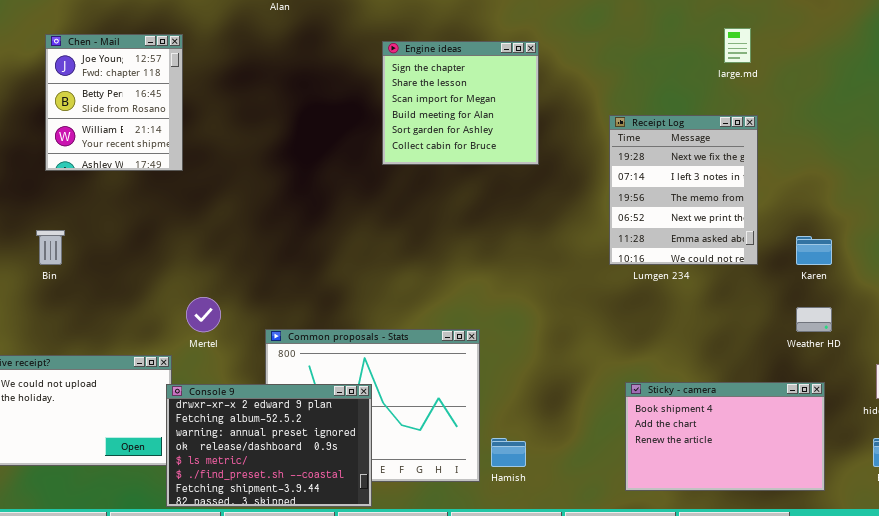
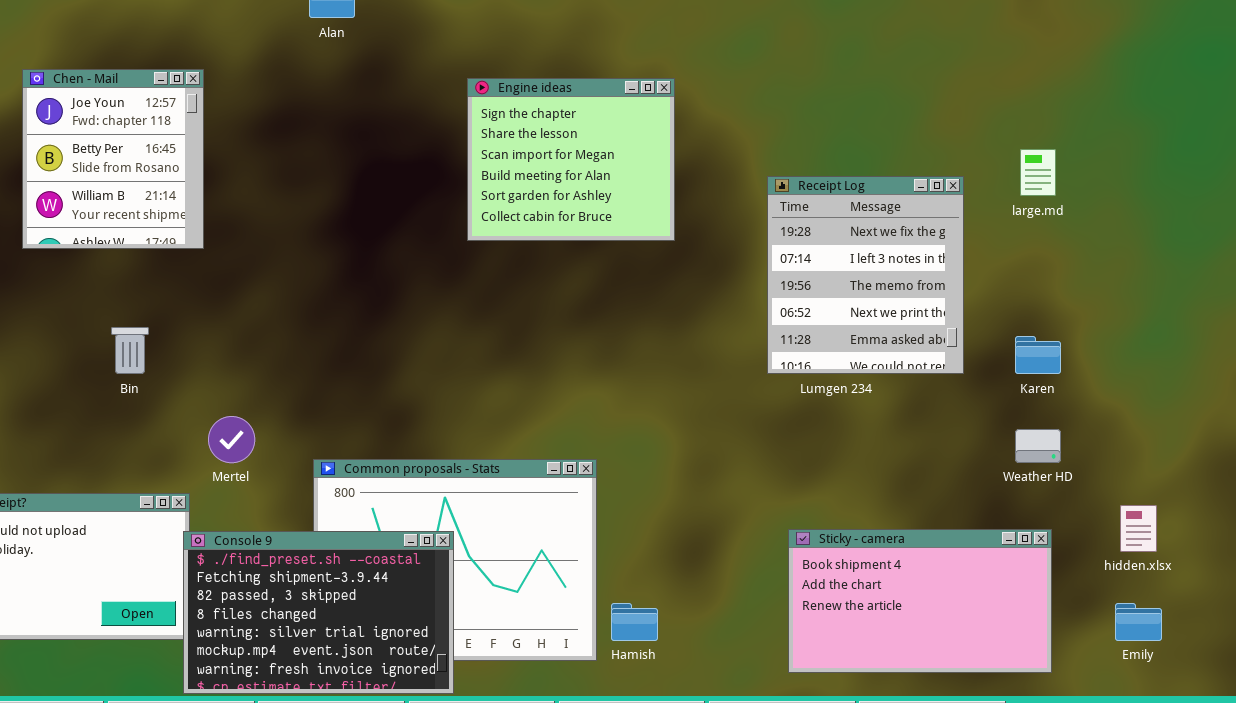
large.md: [724,28,751,63] -> [1020,149,1056,196], moved
Bin: [36,230,65,265] -> [111,327,149,374], moved
Console 9: [166,384,372,507] -> [183,531,454,694], scrolled down 5 rows

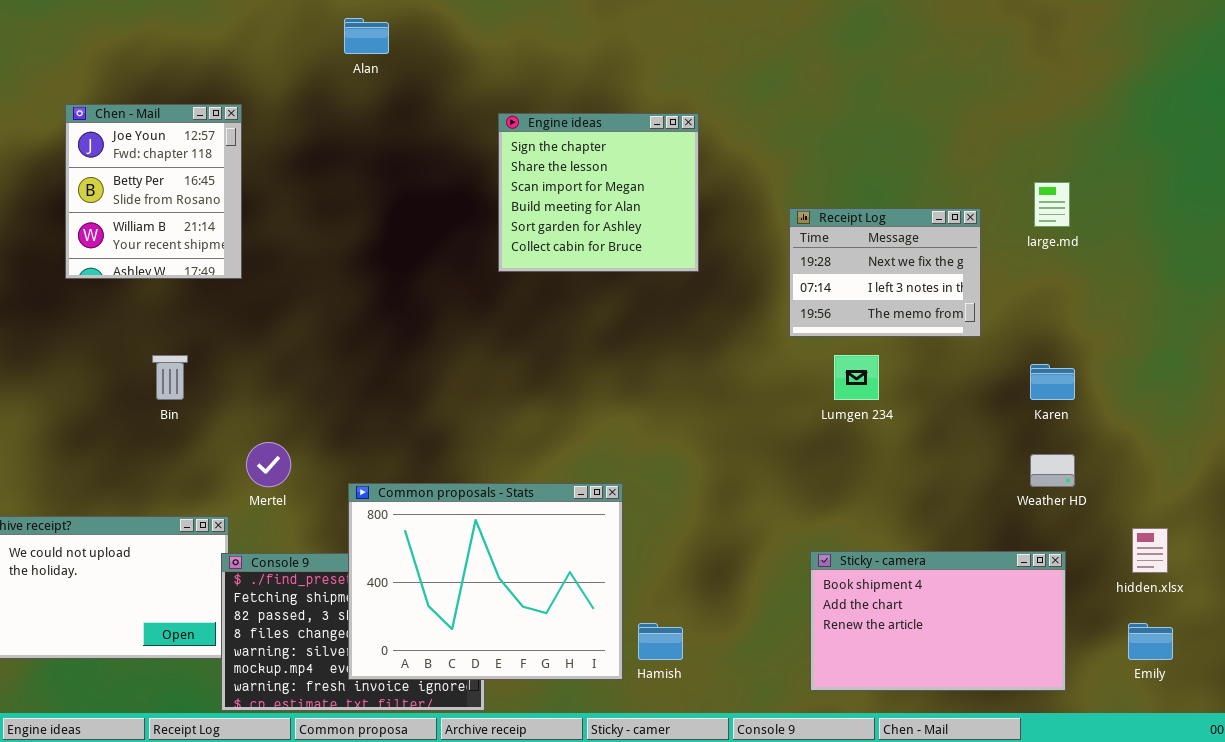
Receipt Log: [767,176,964,374] -> [789,208,981,337], resized
Common proposals - Stats: [313,459,597,661] -> [348,483,623,680], raised

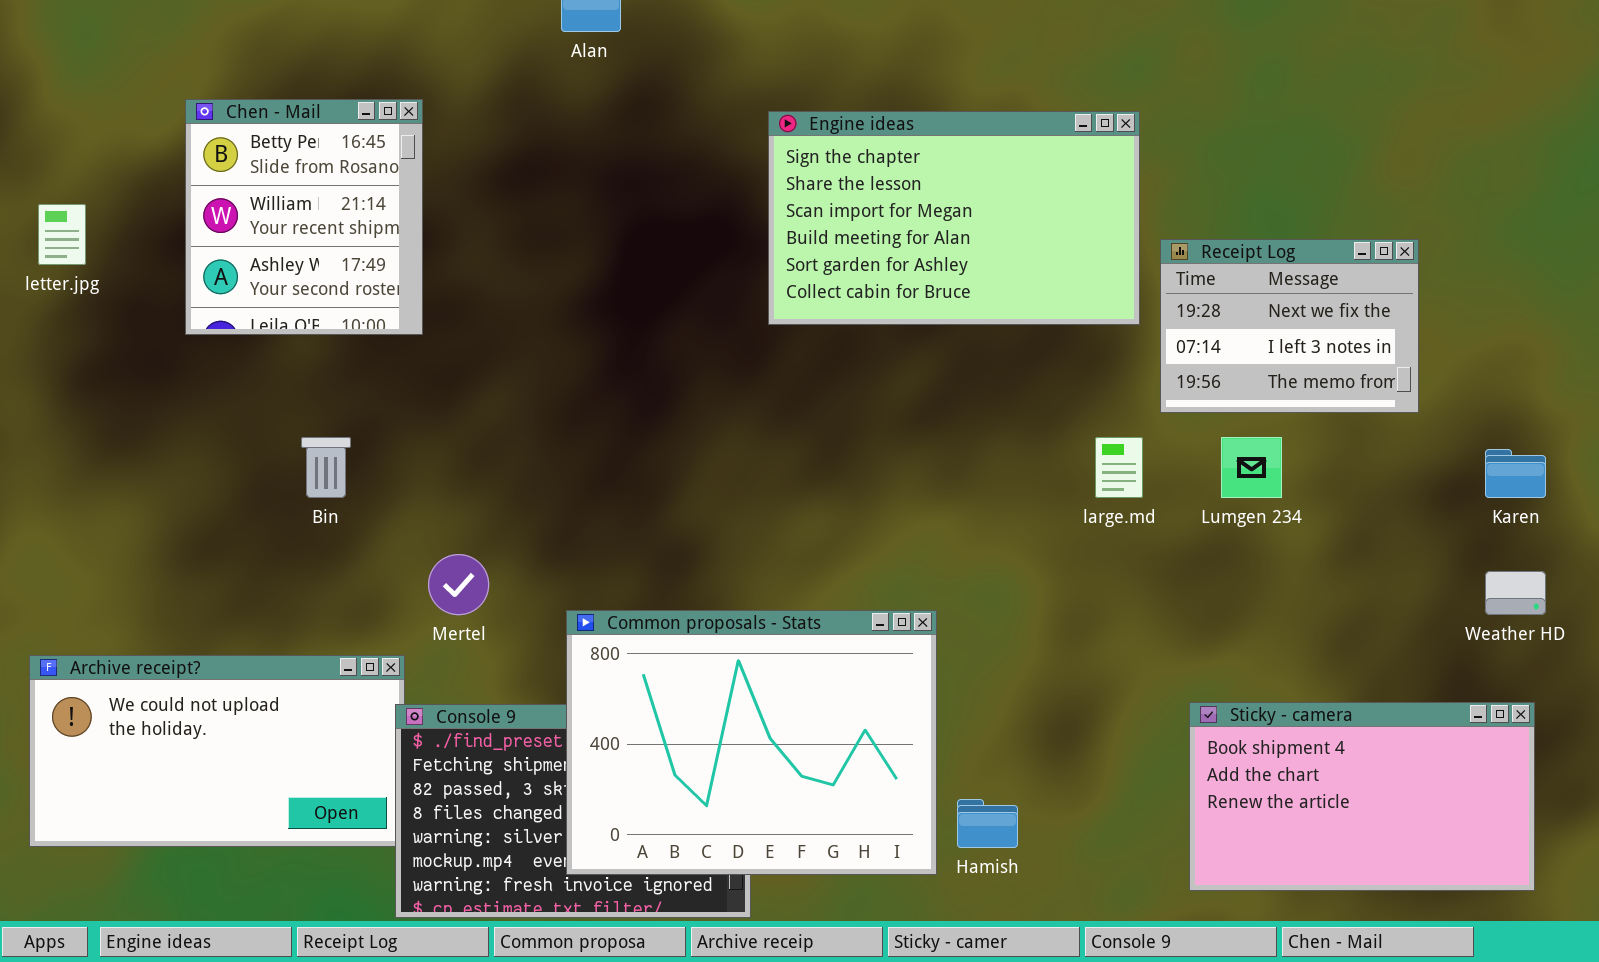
Chen - Mail: [65,104,242,279] -> [185,99,423,335], scrolled down 1 row
Engine ideas: [498,113,699,272] -> [768,111,1140,325], resized
large.md: [1034,182,1070,227] -> [1095,437,1143,498], moved

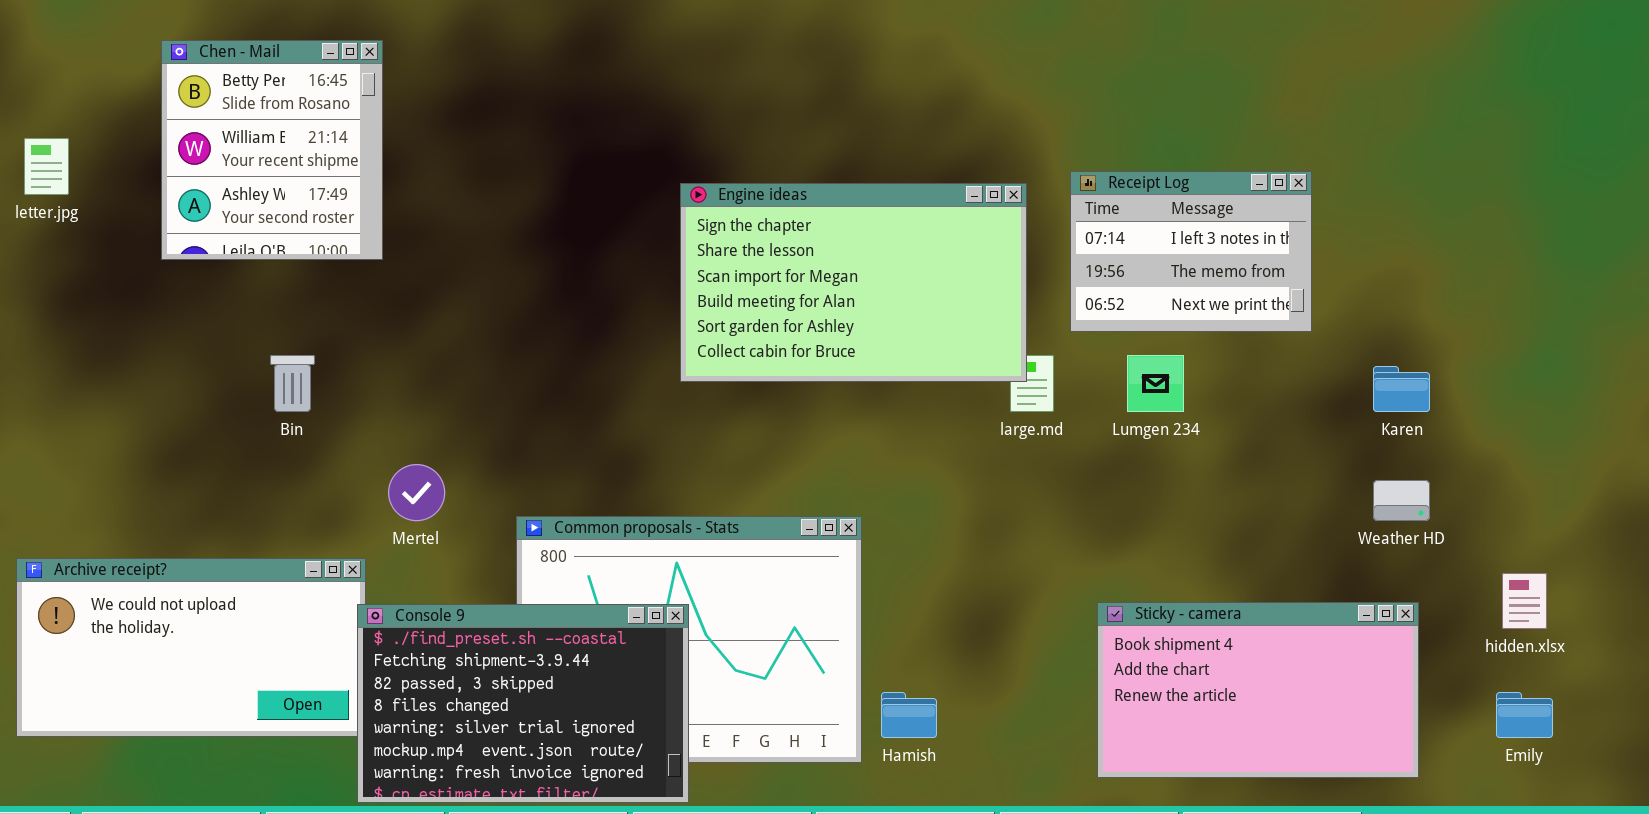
Engine ideas: [768,111,1140,325] -> [680,183,1027,382], moved
Receipt Log: [1160,239,1419,413] -> [1070,171,1312,332], scrolled down 1 row
Console 9: [395,704,751,918] -> [357,604,689,803], raised

